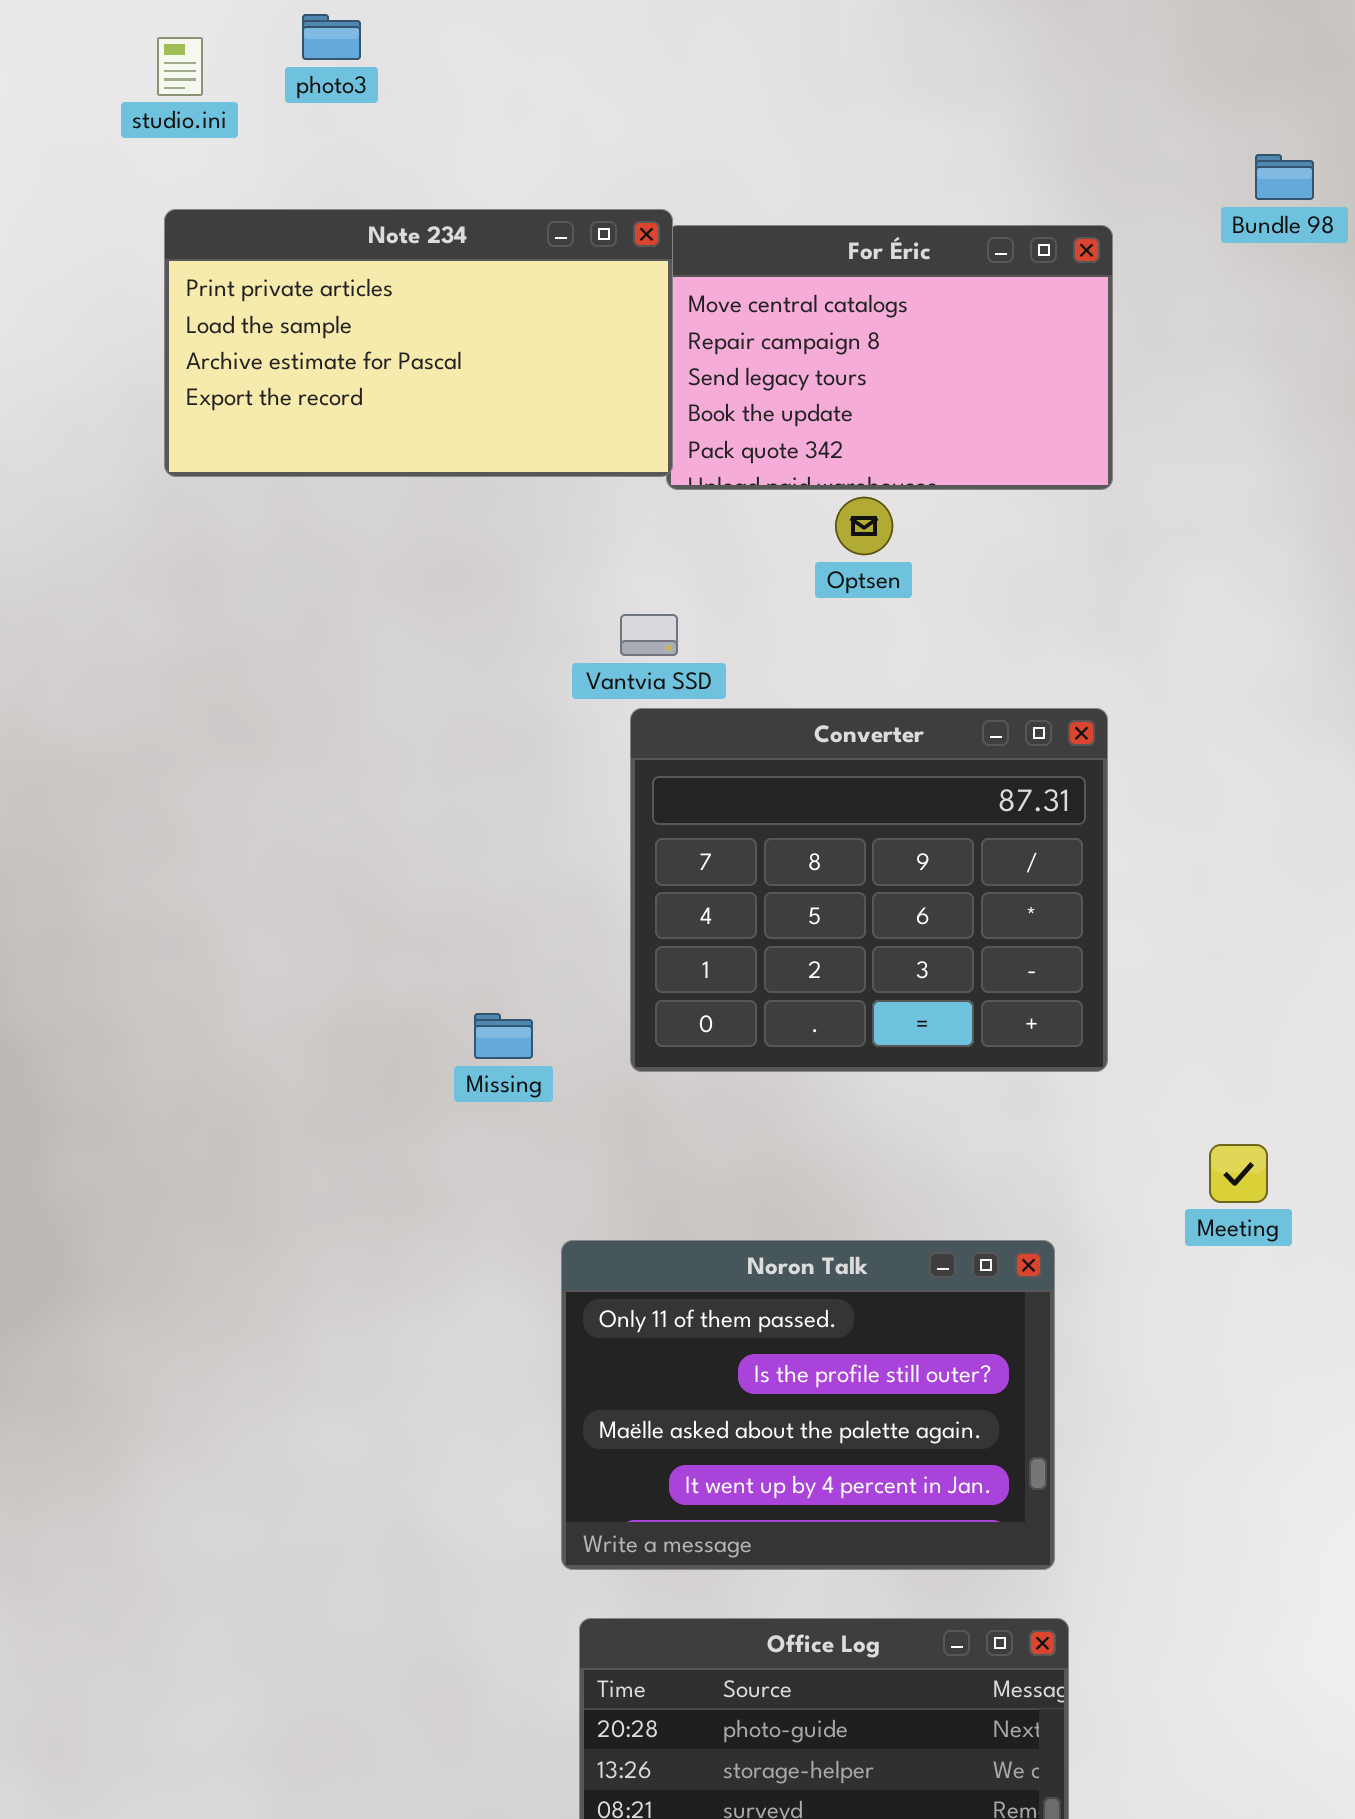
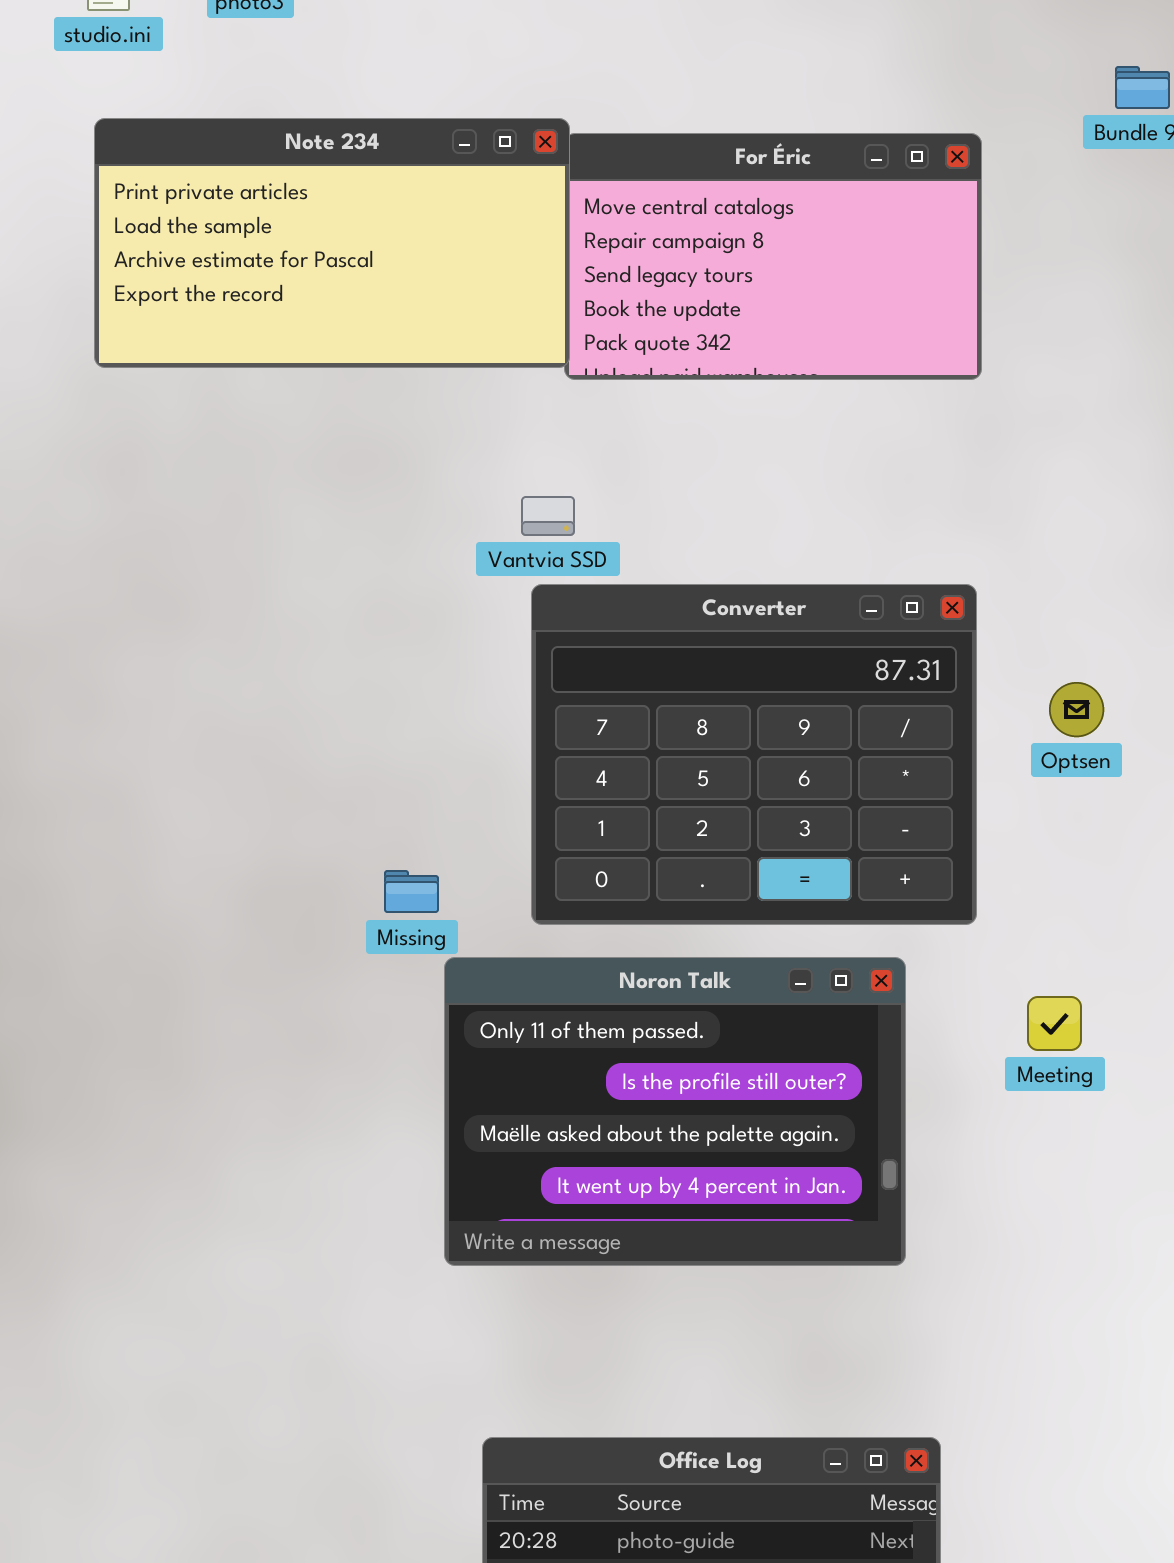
Optsen: [835,497,893,555] -> [1049,682,1104,737], moved
Meeting: [1209,1144,1268,1203] -> [1027,996,1082,1051], moved
Noron Talk: [561,1240,1055,1570] -> [444,957,906,1266], moved

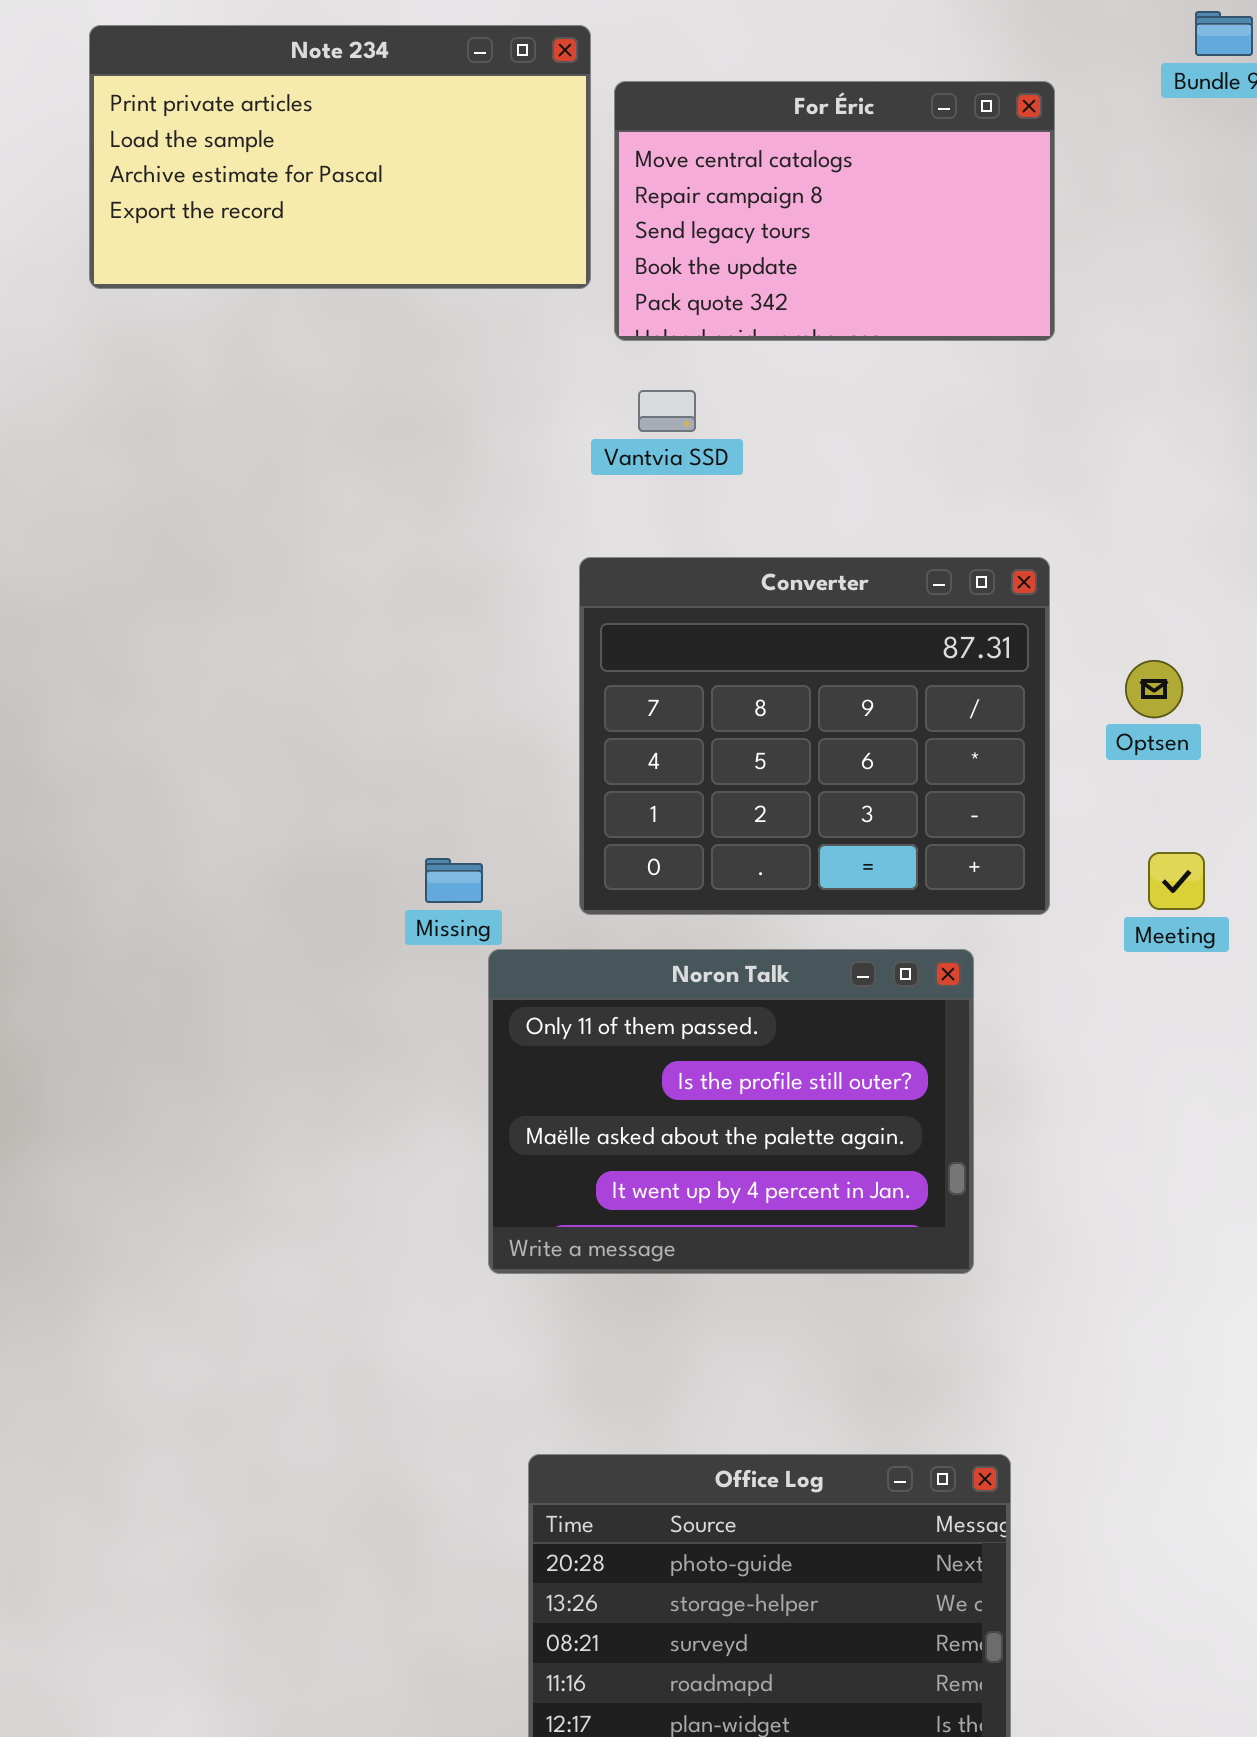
Note 234: [94,118,570,368] -> [89,25,591,289], moved
Vantvia SSD: [521,496,575,536] -> [638,390,696,432], moved
Meeting: [1027,996,1082,1051] -> [1148,852,1205,910], moved

